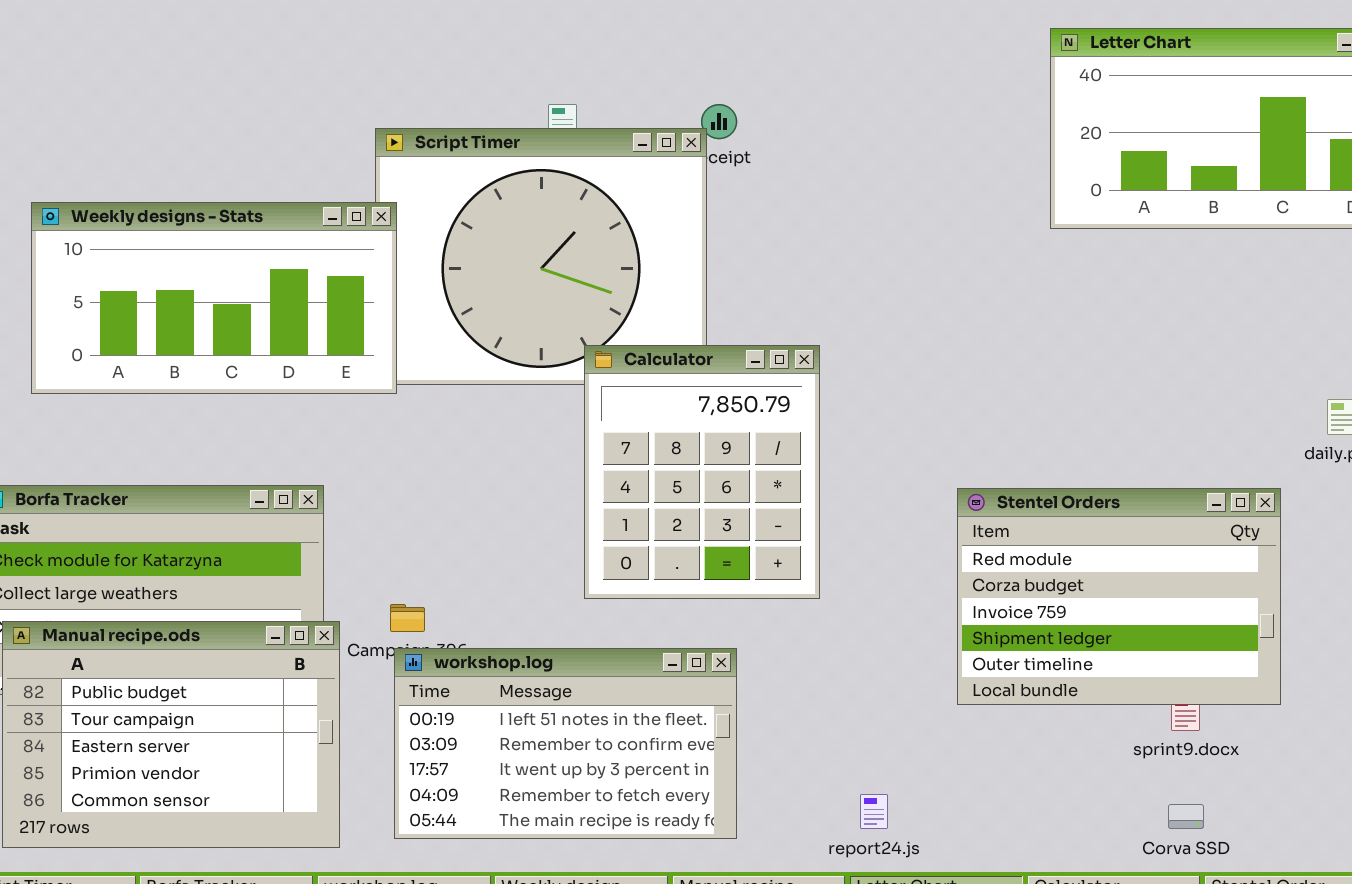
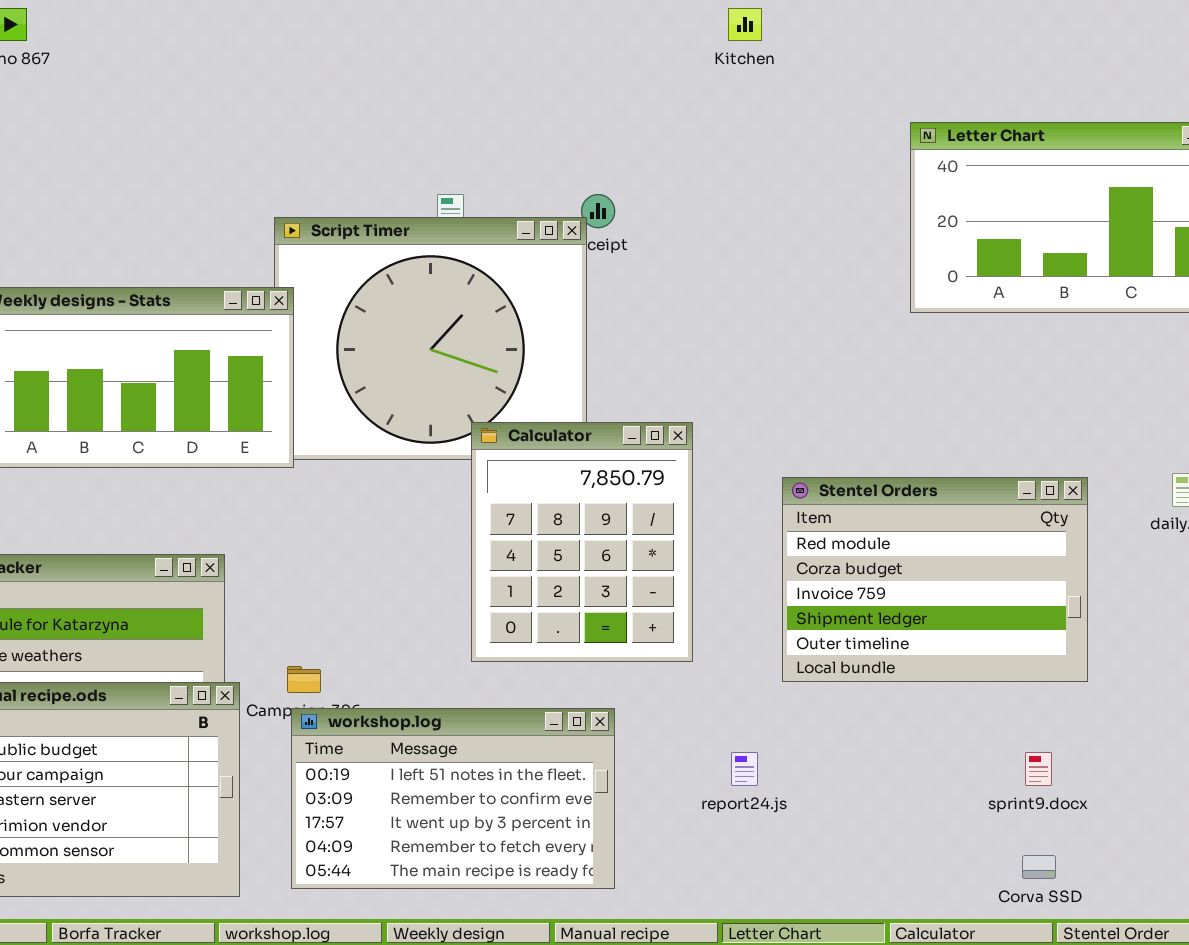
Stentel Orders: [957,488,1281,705] -> [782,477,1088,682], moved
report24.js: [860,794,888,829] -> [731,752,758,786], moved

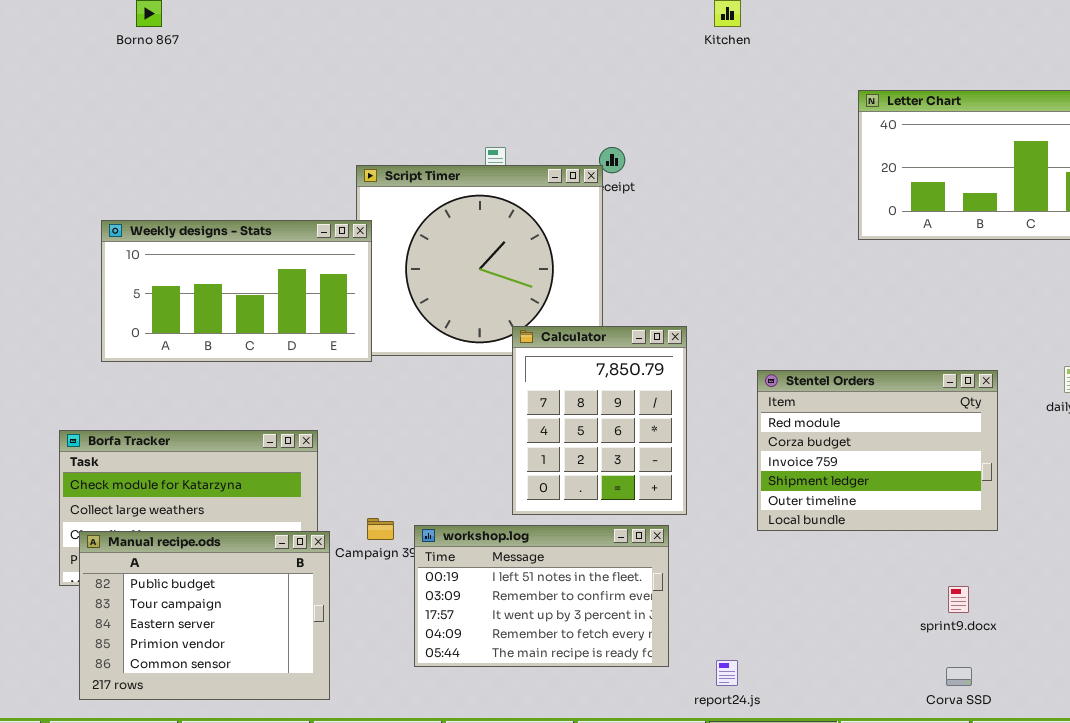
workshop.log: [291,708,615,889] -> [414,525,669,667], moved
report24.js: [731,752,758,786] -> [716,660,738,686], moved

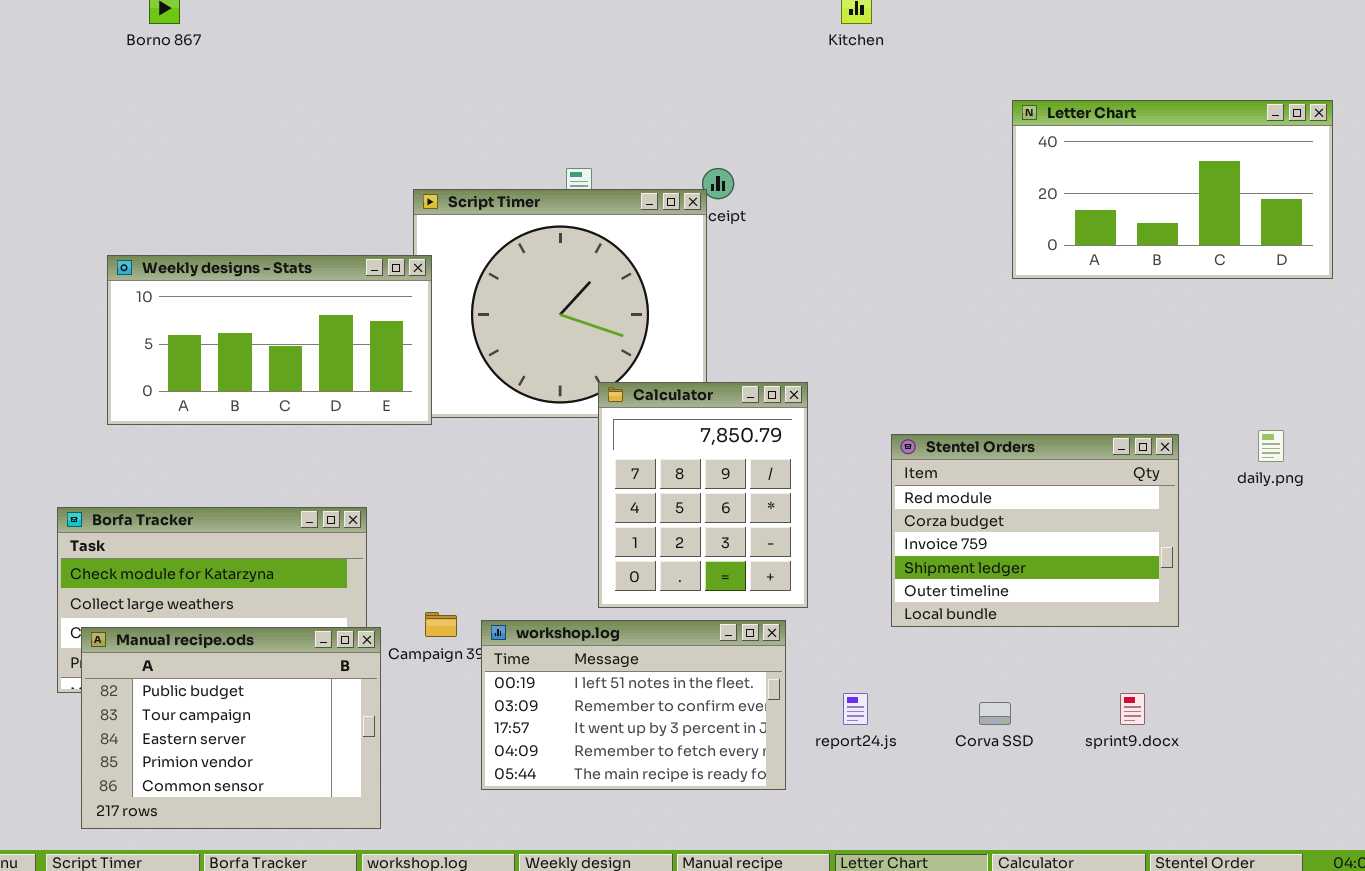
report24.js: [716,660,738,686] -> [843,693,868,725], moved
Corva SSD: [946,667,972,686] -> [979,702,1011,725], moved

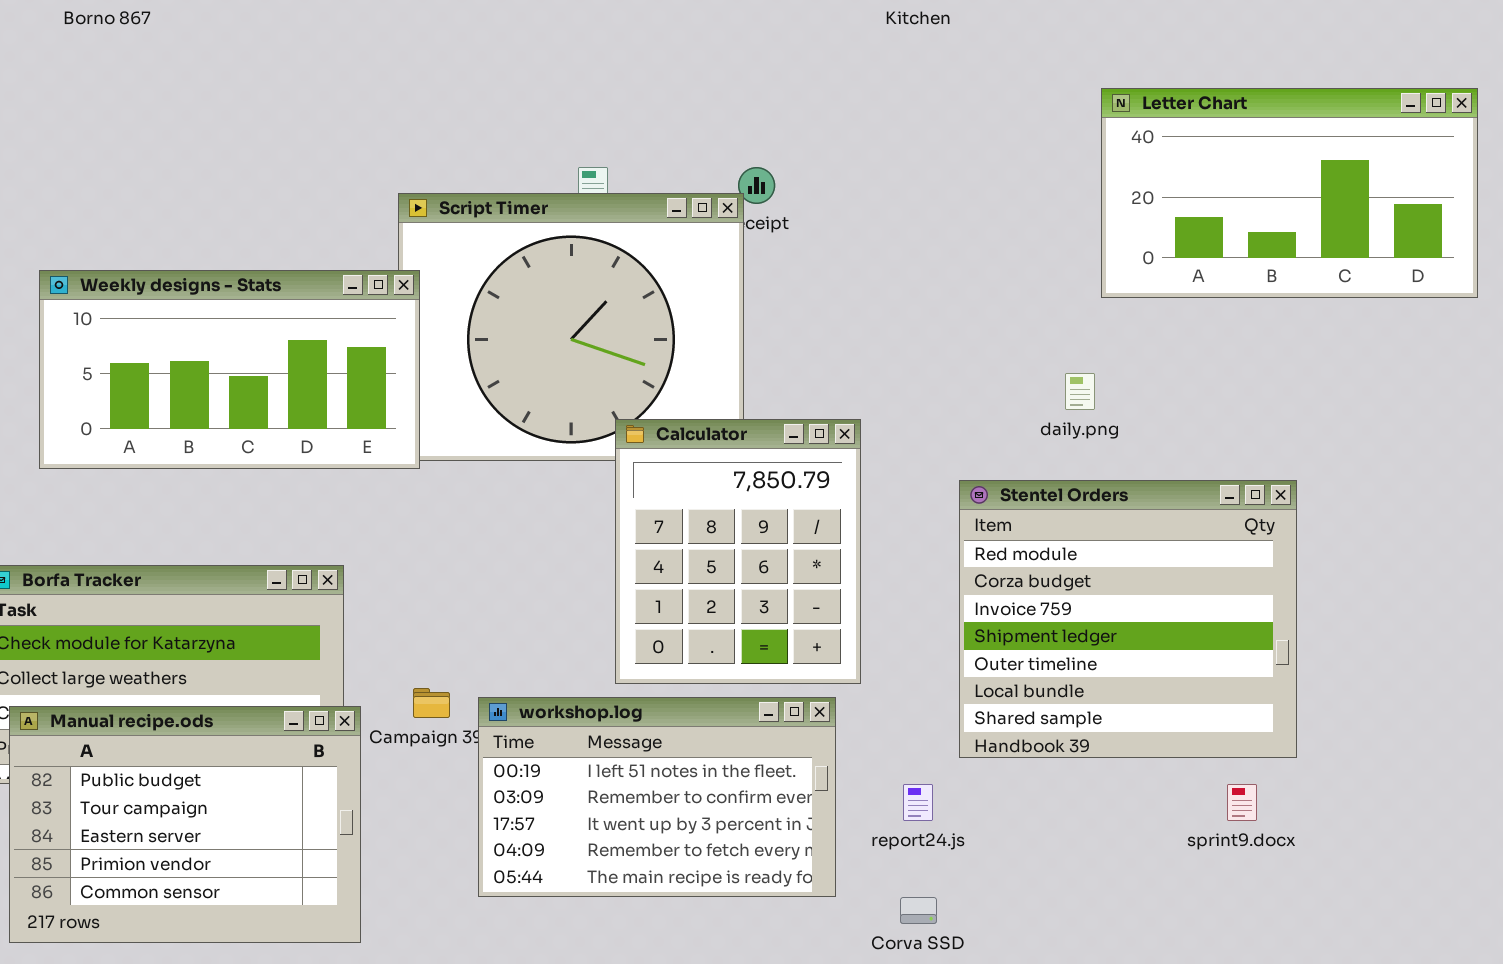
daily.png: [1258,430,1284,462] -> [1065,373,1095,410], moved
Stentel Orders: [891,434,1179,627] -> [959,480,1297,758], resized
Corva SSD: [979,702,1011,725] -> [900,897,937,924], moved

